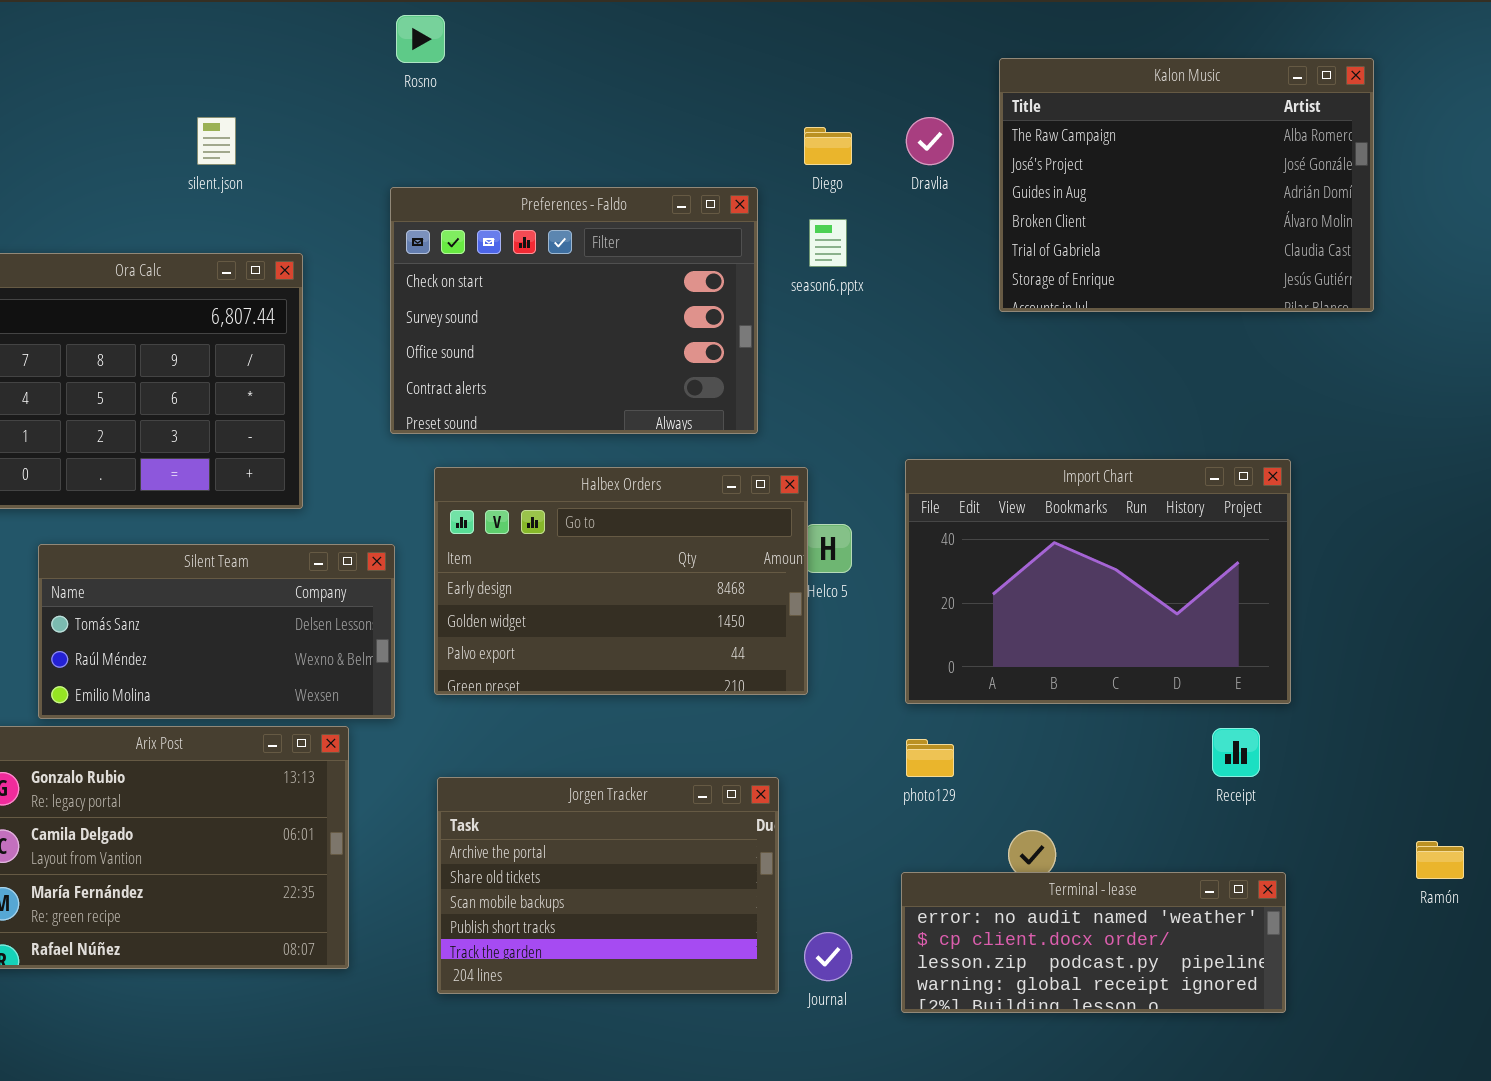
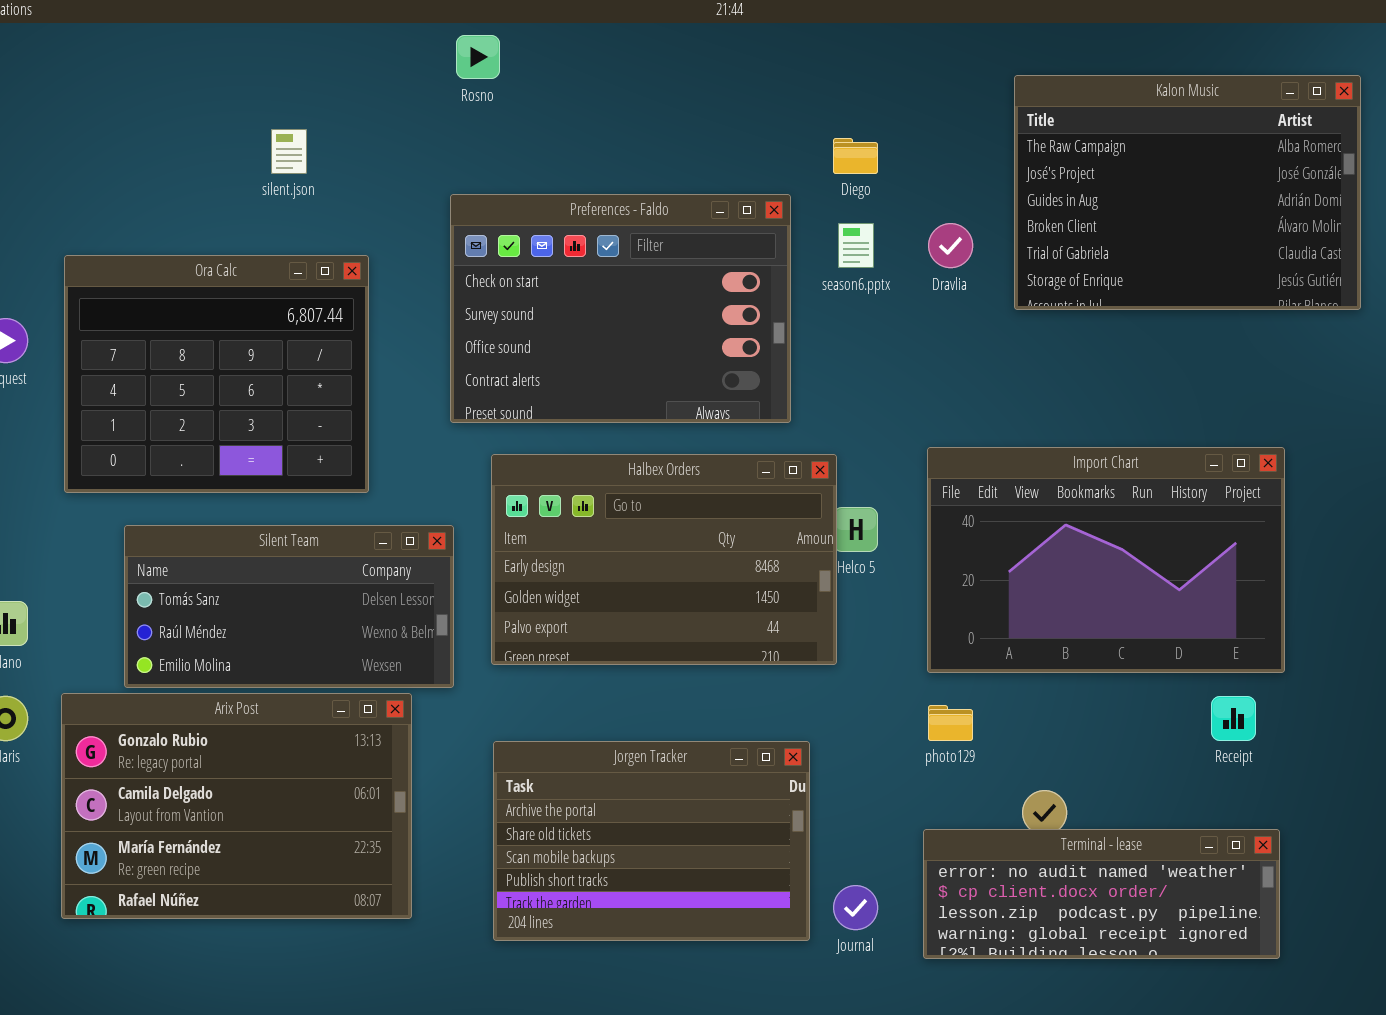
Dravlia: [906,117,954,165] -> [928,223,973,268], moved

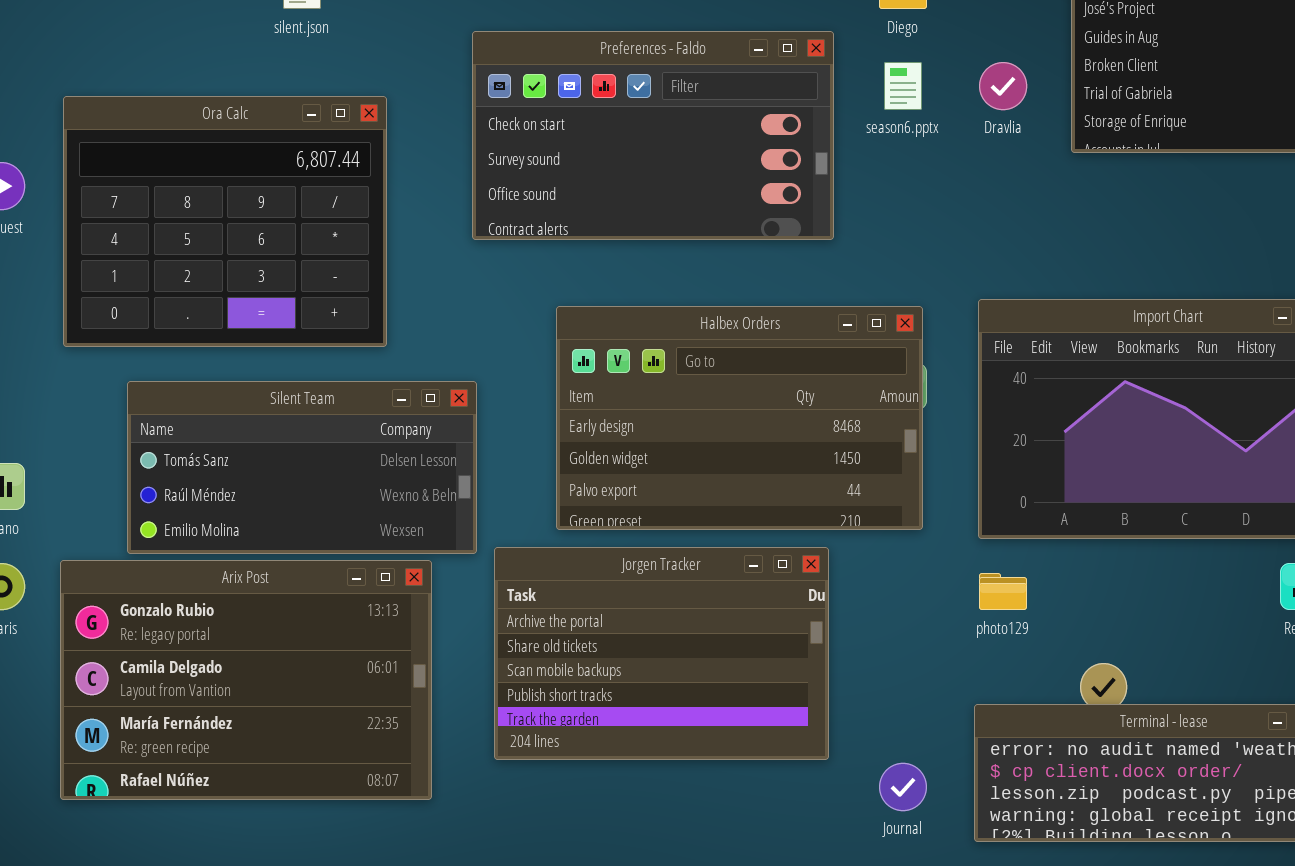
Preferences - Faldo: [450,194,791,423] -> [472,31,834,240], resized
Halbex Orders: [491,454,837,665] -> [556,306,923,530], moved
Jorgen Tracker: [493,741,810,941] -> [494,547,829,760], moved

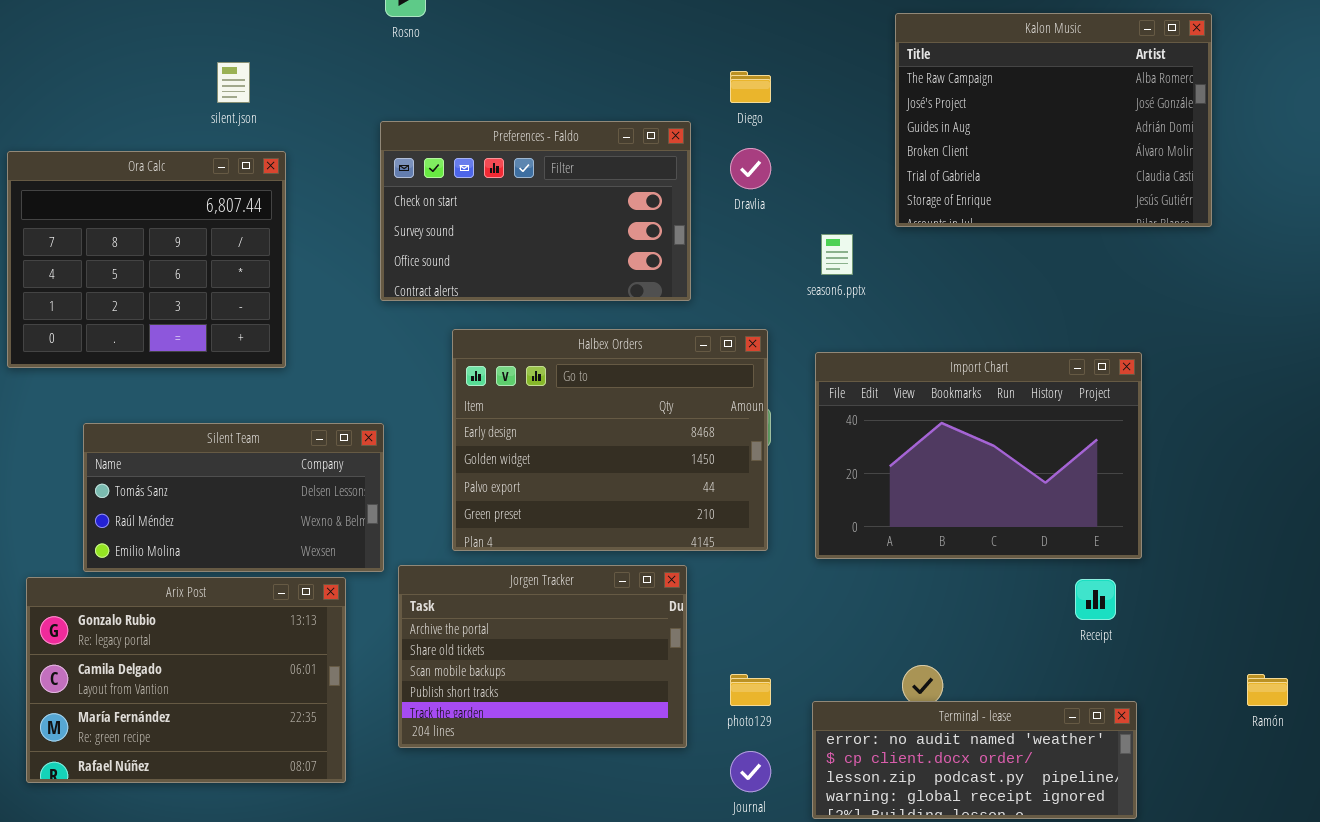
season6.pptx: [884,62,922,110] -> [821,234,853,275], moved
Dravlia: [979,62,1027,110] -> [730,148,771,189], moved
Ora Calc: [63,96,387,347] -> [7,151,286,368], moved
Halbex Orders: [556,306,923,530] -> [452,329,768,551], resized
photo129: [979,573,1027,610] -> [730,674,771,706], moved

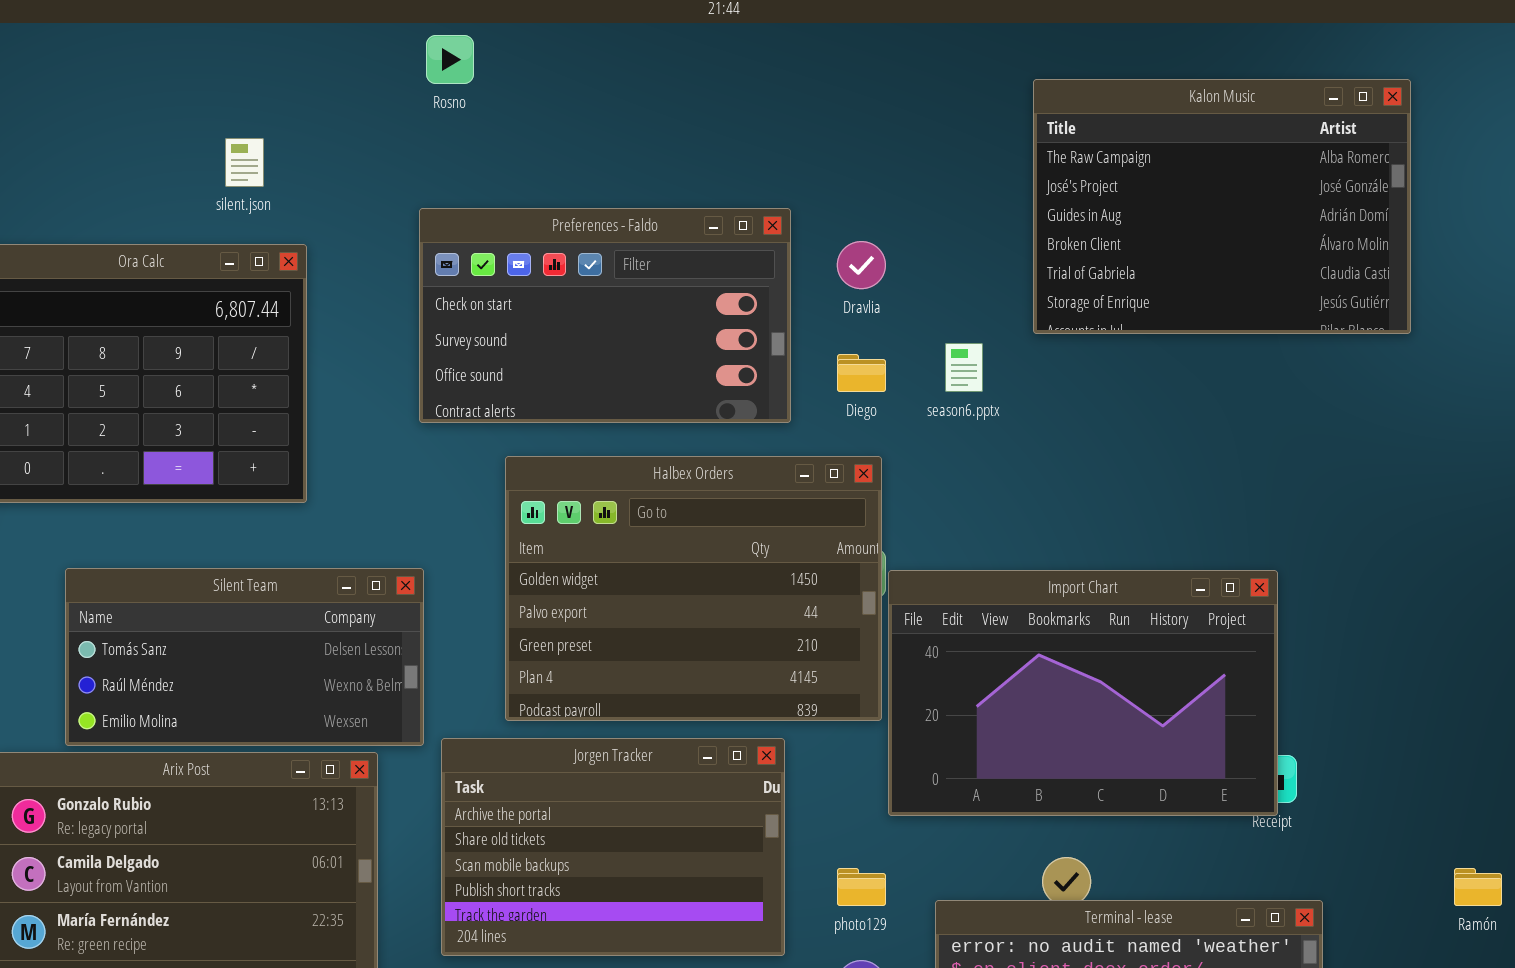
Diego: [730,71,771,103] -> [837,354,886,392], moved
Halbex Orders: [452,329,768,551] -> [505,456,882,721], scrolled down 1 row
Import Chart: [815,352,1142,559] -> [888,570,1278,816], moved

